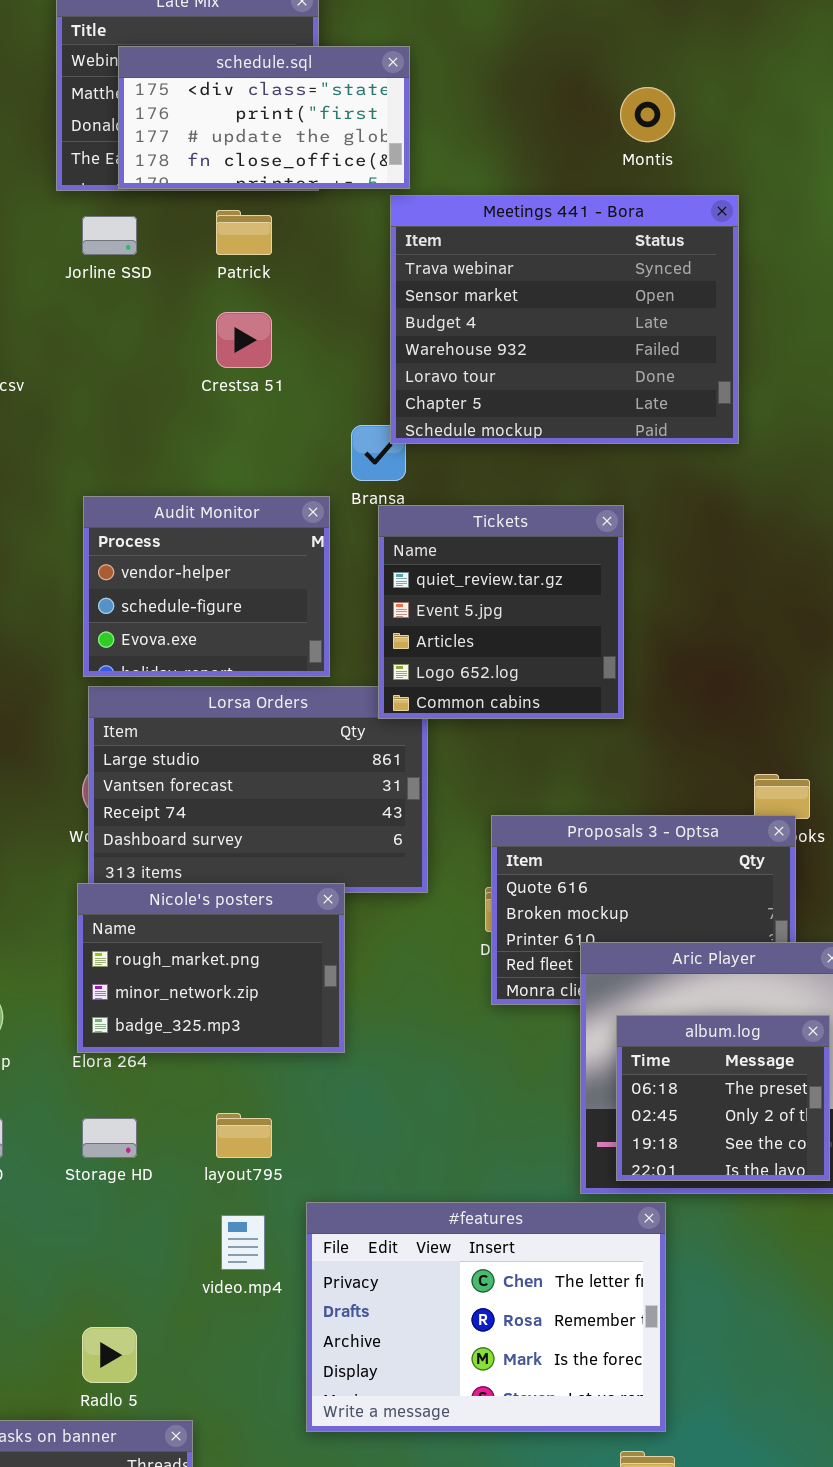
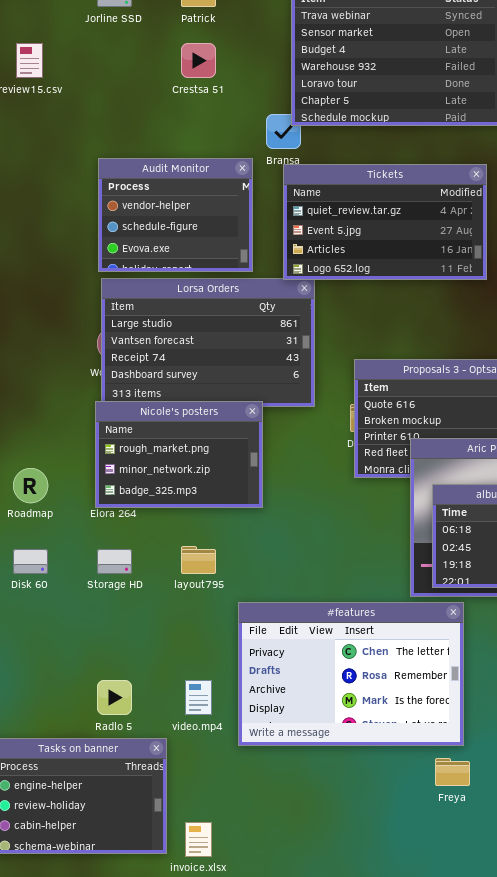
Tickets: [378,505,624,719] -> [283,164,487,280], resized
video.mp4: [221,1215,265,1270] -> [185,680,212,715], moved

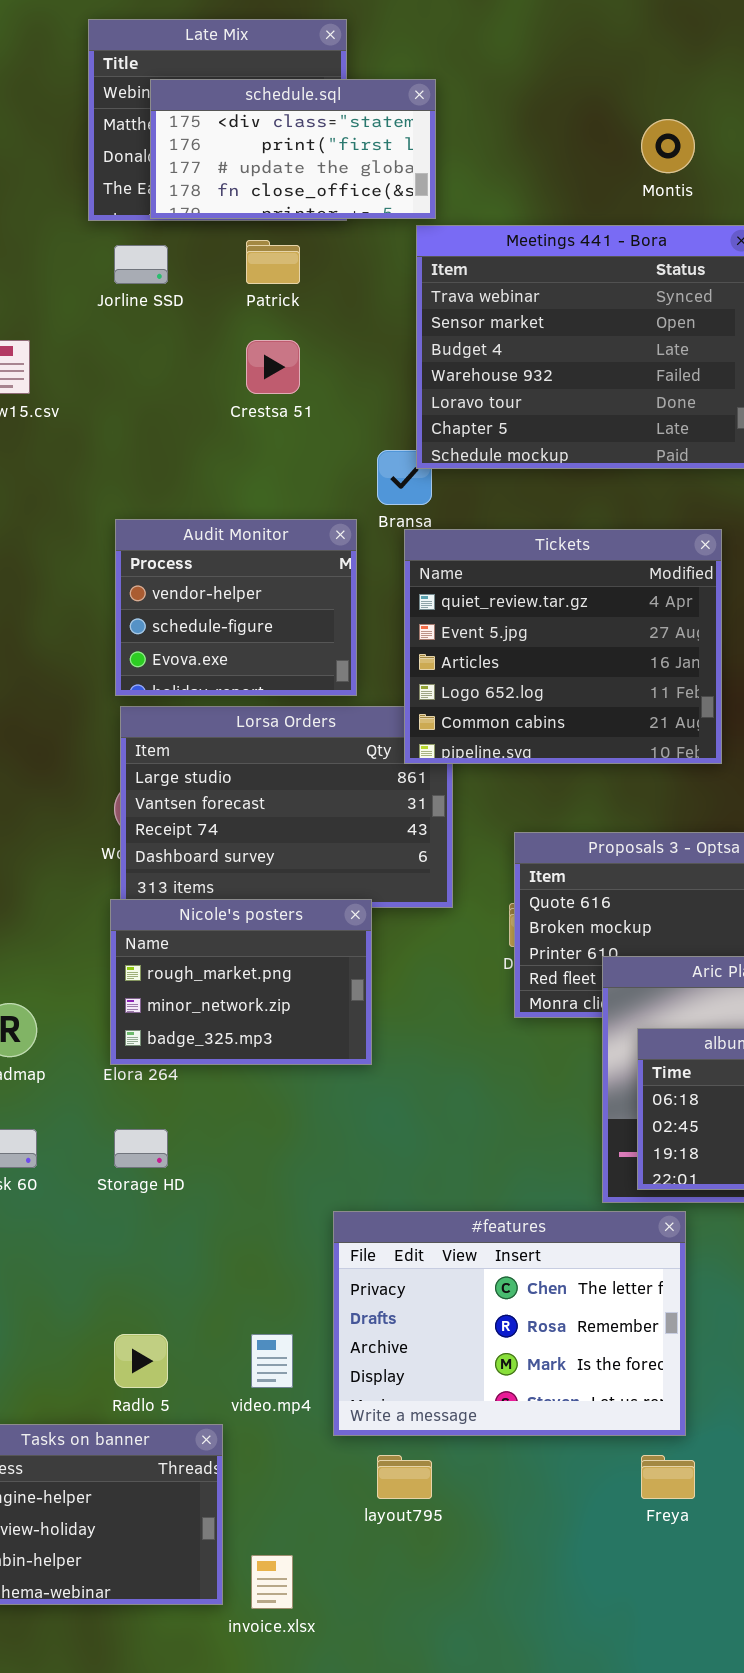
Tickets: [283,164,487,280] -> [404,529,722,764], resized
layout795: [181,546,216,574] -> [377,1455,432,1499], moved

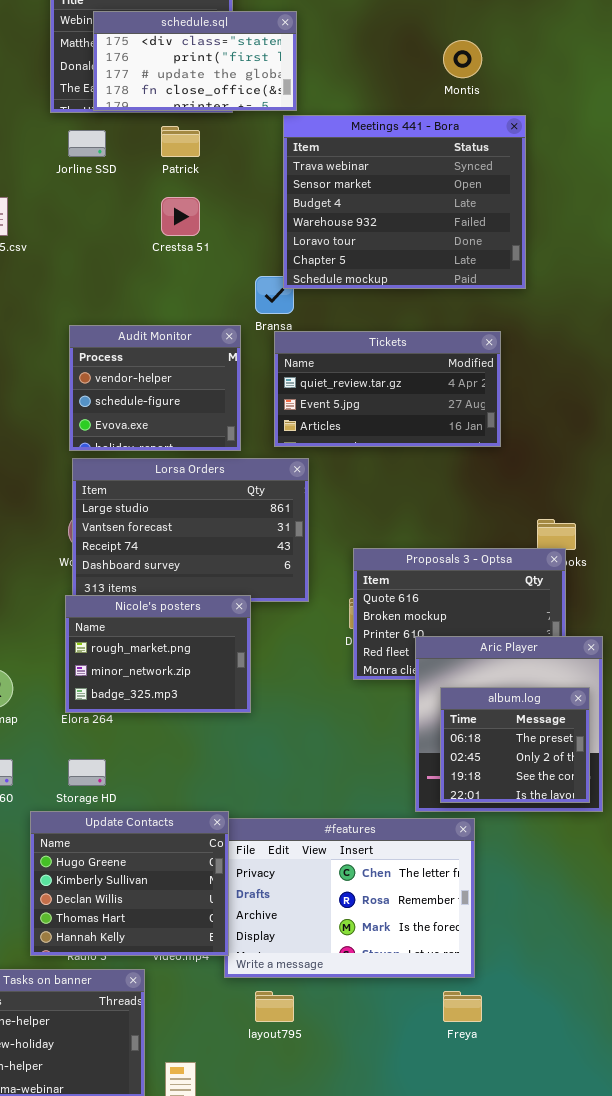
Tickets: [404,529,722,764] -> [274,331,501,447], resized
Update Contacts: none -> [30,811,229,956], opened

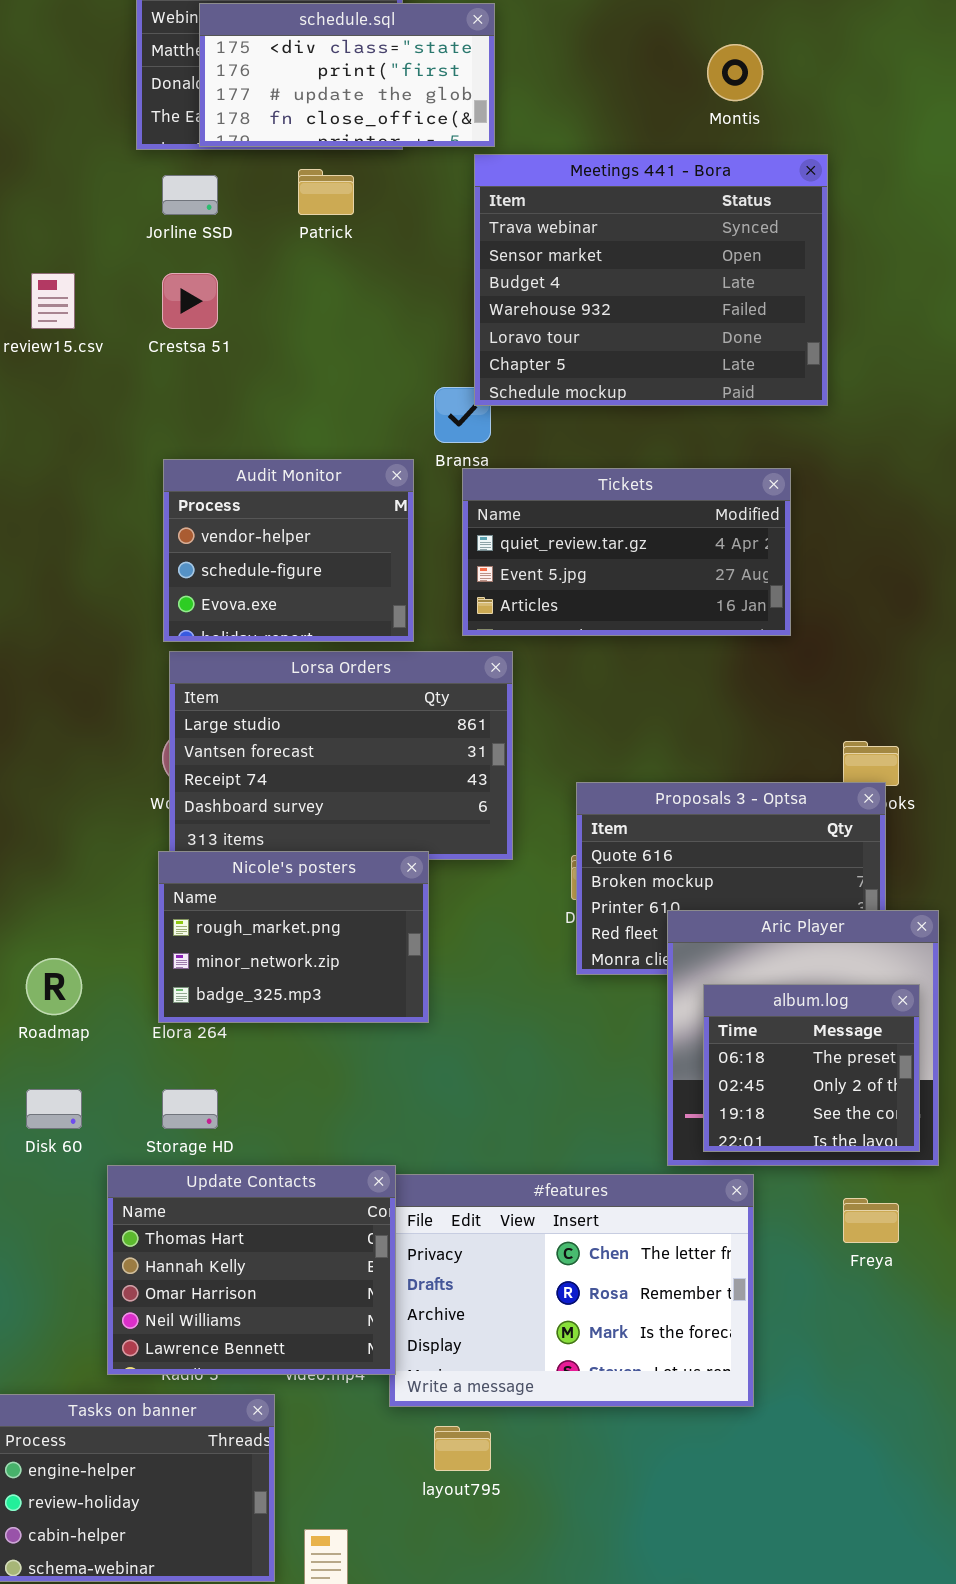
Crestsa 51: [161,197,200,236] -> [162,273,218,329], moved
Update Contacts: [30,811,229,956] -> [107,1165,396,1375], scrolled down 3 rows
Freya: [443,991,482,1022] -> [843,1198,899,1243], moved

